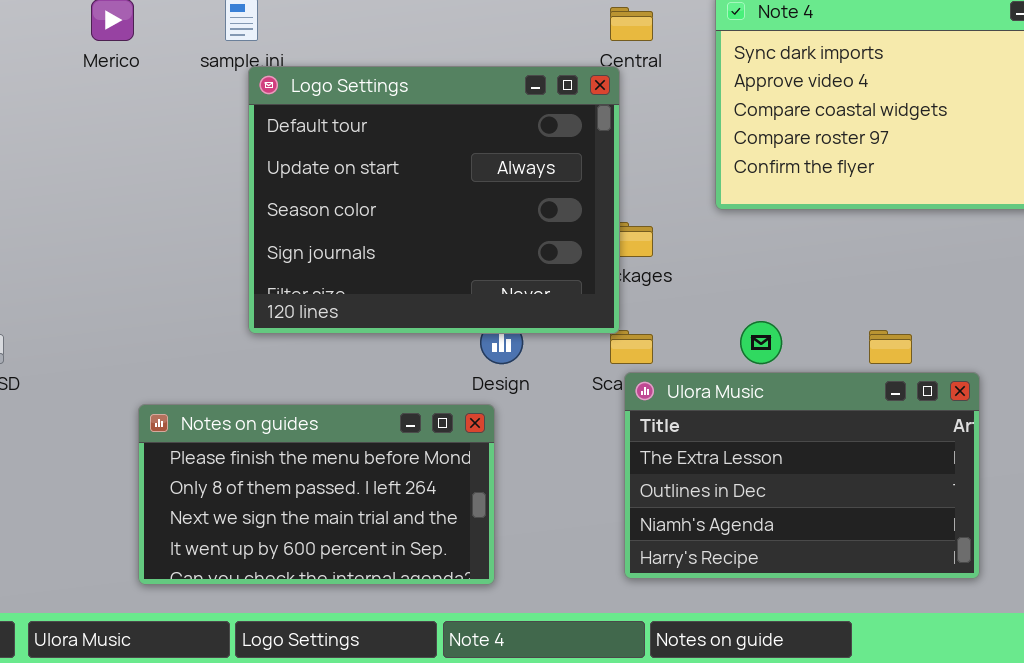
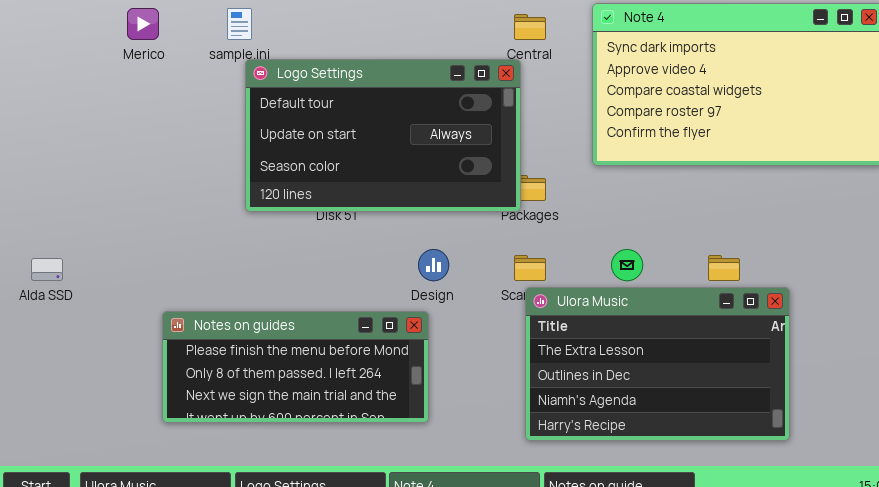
Logo Settings: [248,66,620,334] -> [245,59,521,212], resized
Notes on guides: [138,404,495,585] -> [162,311,429,423], resized

